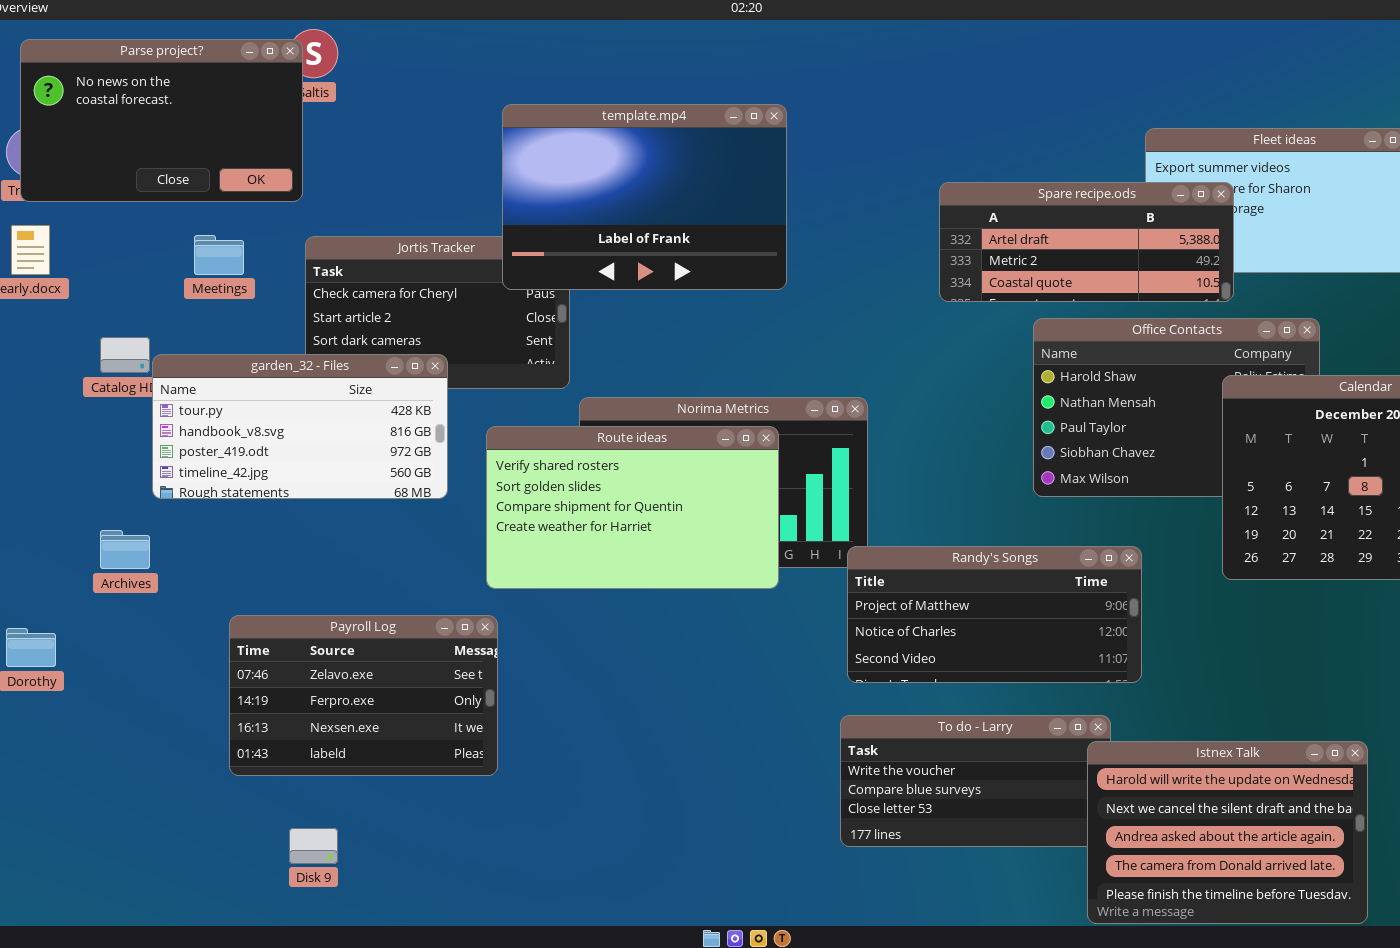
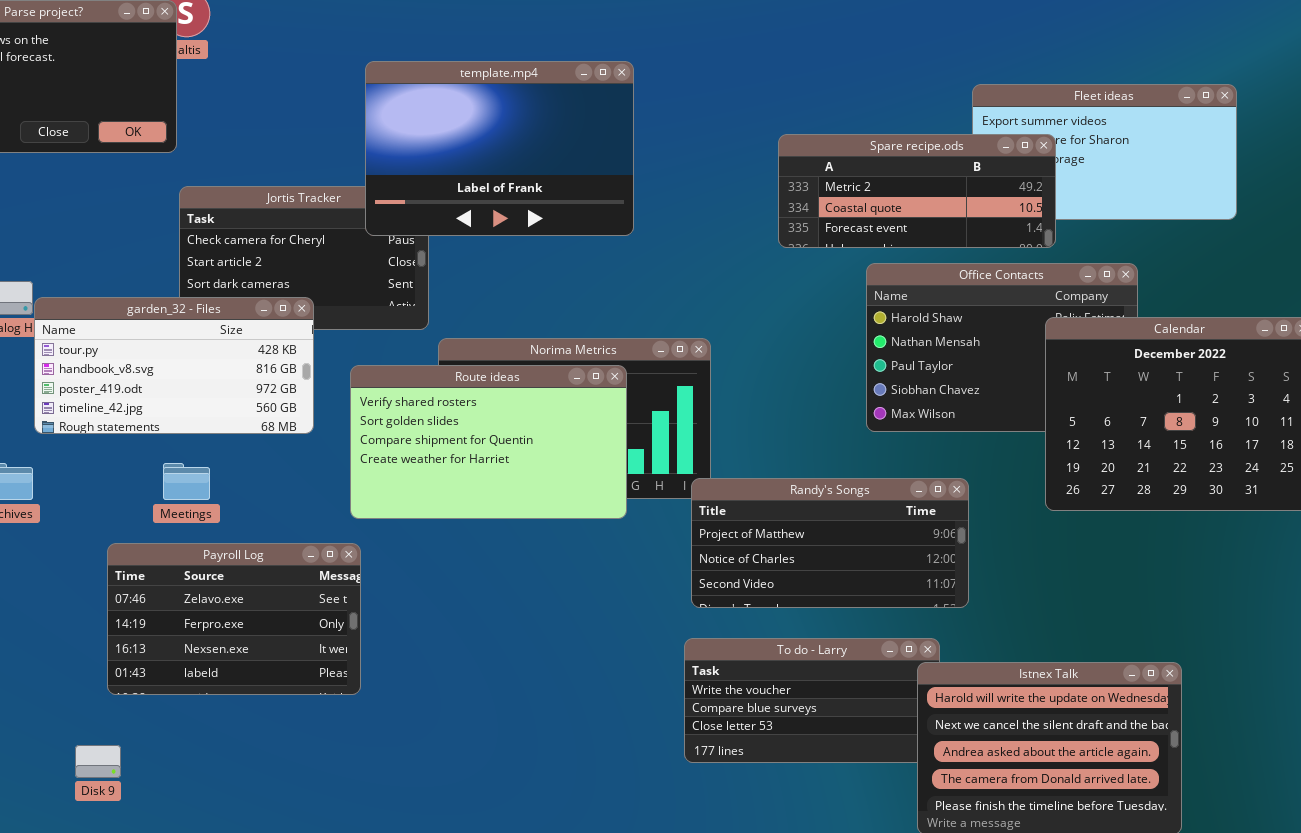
Spare recipe.ods: [939,182,1234,302] -> [778,134,1056,248], scrolled down 1 row
Meetings: [194,235,244,275] -> [163,463,210,500], moved
Disk 9: [289,828,338,864] -> [75,745,121,778], moved

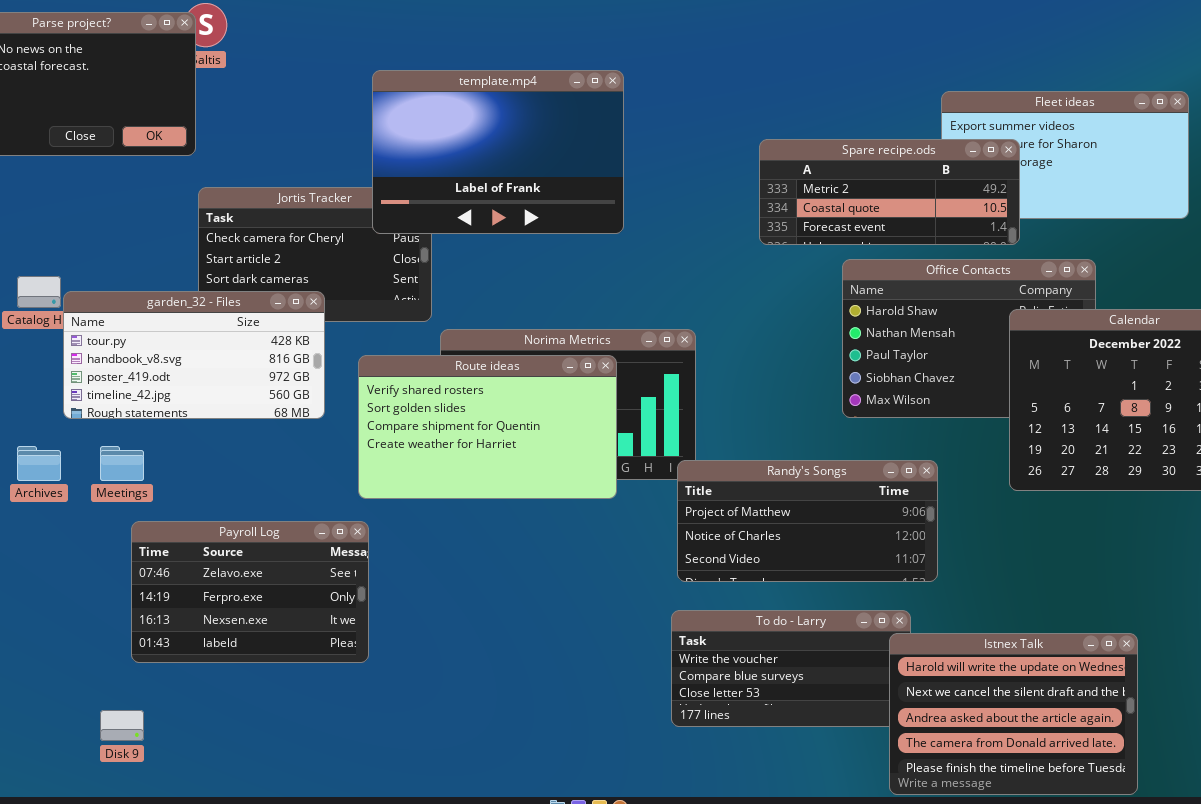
Meetings: [163,463,210,500] -> [100,446,144,481], moved

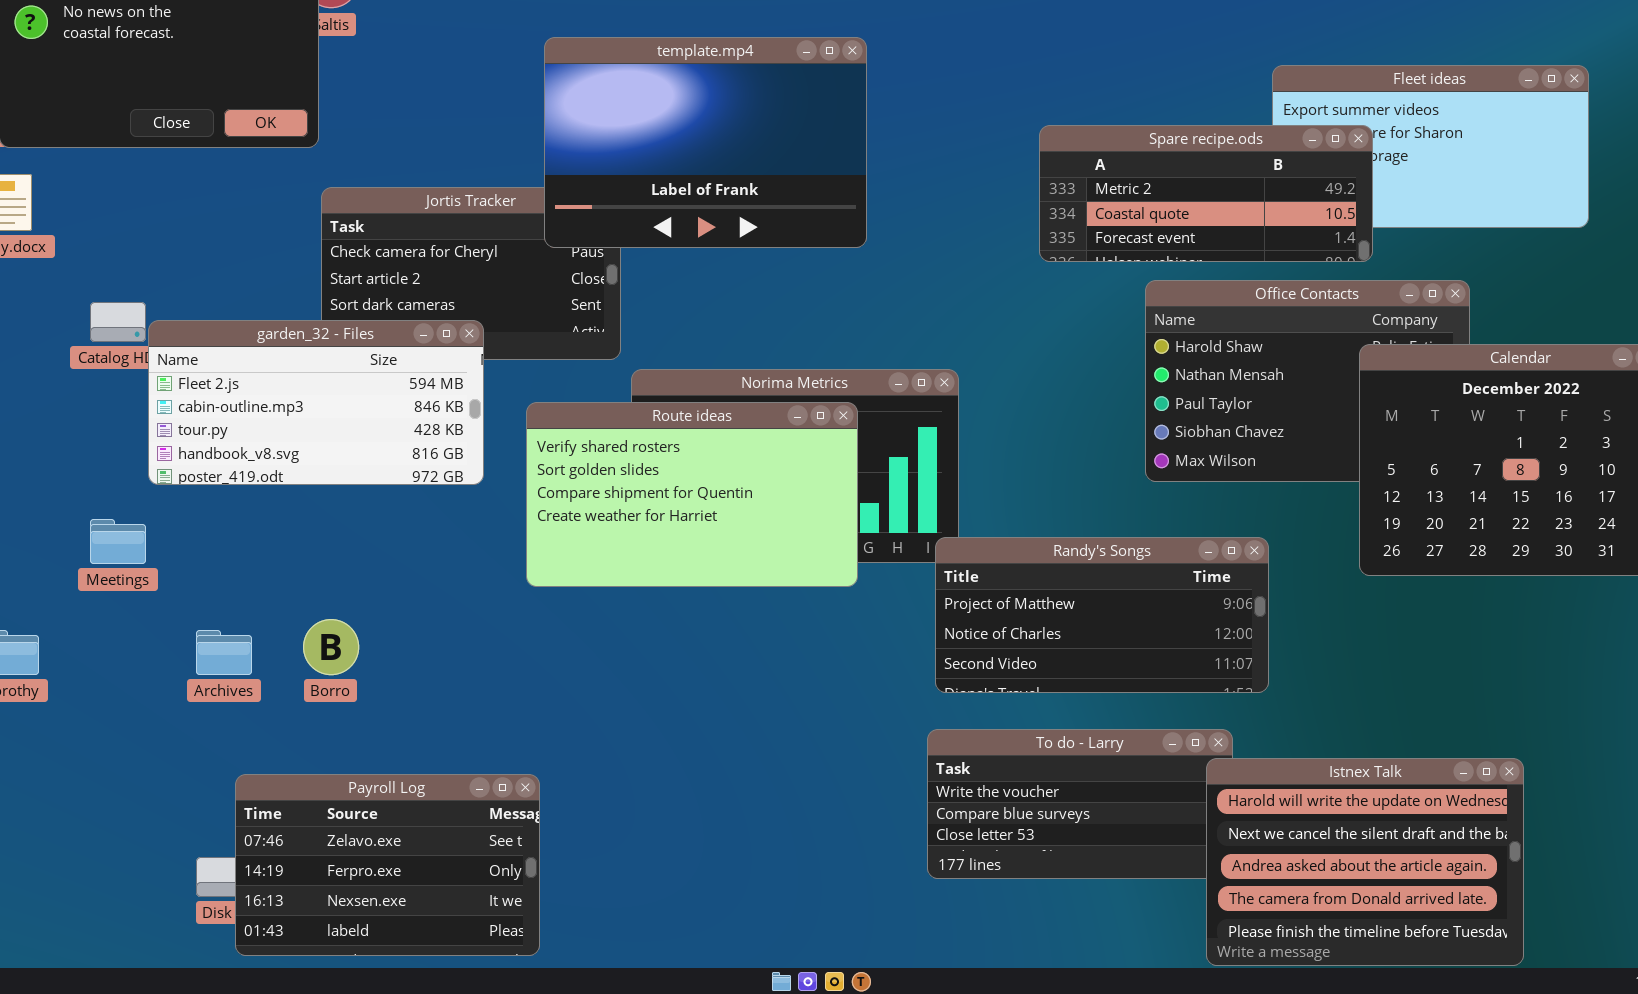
garden_32 - Files: [63,291,325,419] -> [148,320,484,485], scrolled up 2 rows
Archives: [17,446,61,481] -> [196,630,252,675], moved
Meetings: [100,446,144,481] -> [90,519,146,564], moved
Payroll Log: [131,521,369,663] -> [235,774,540,956], moved

